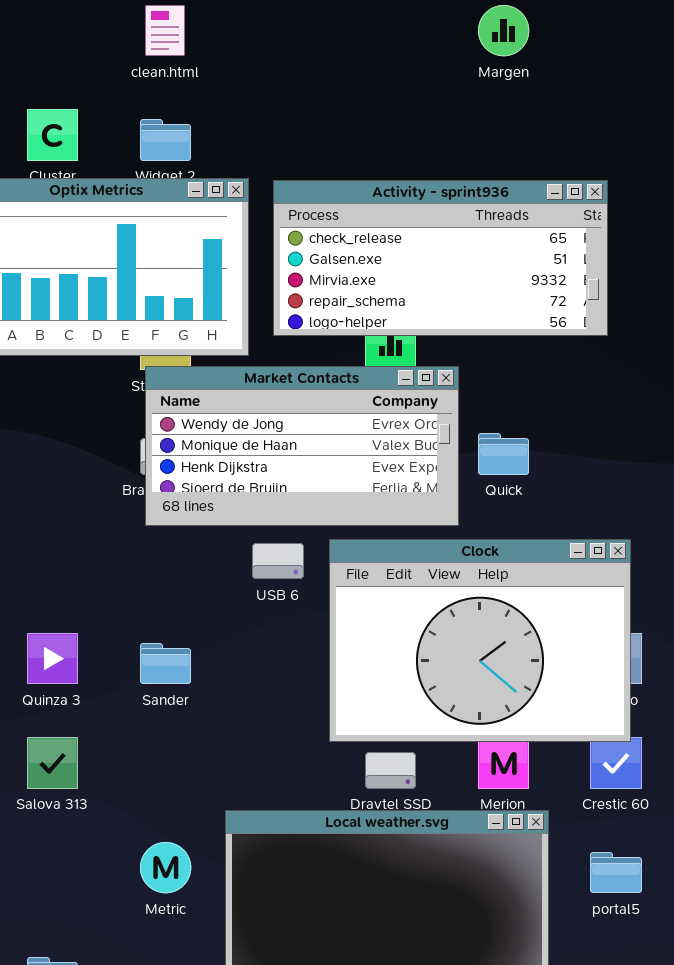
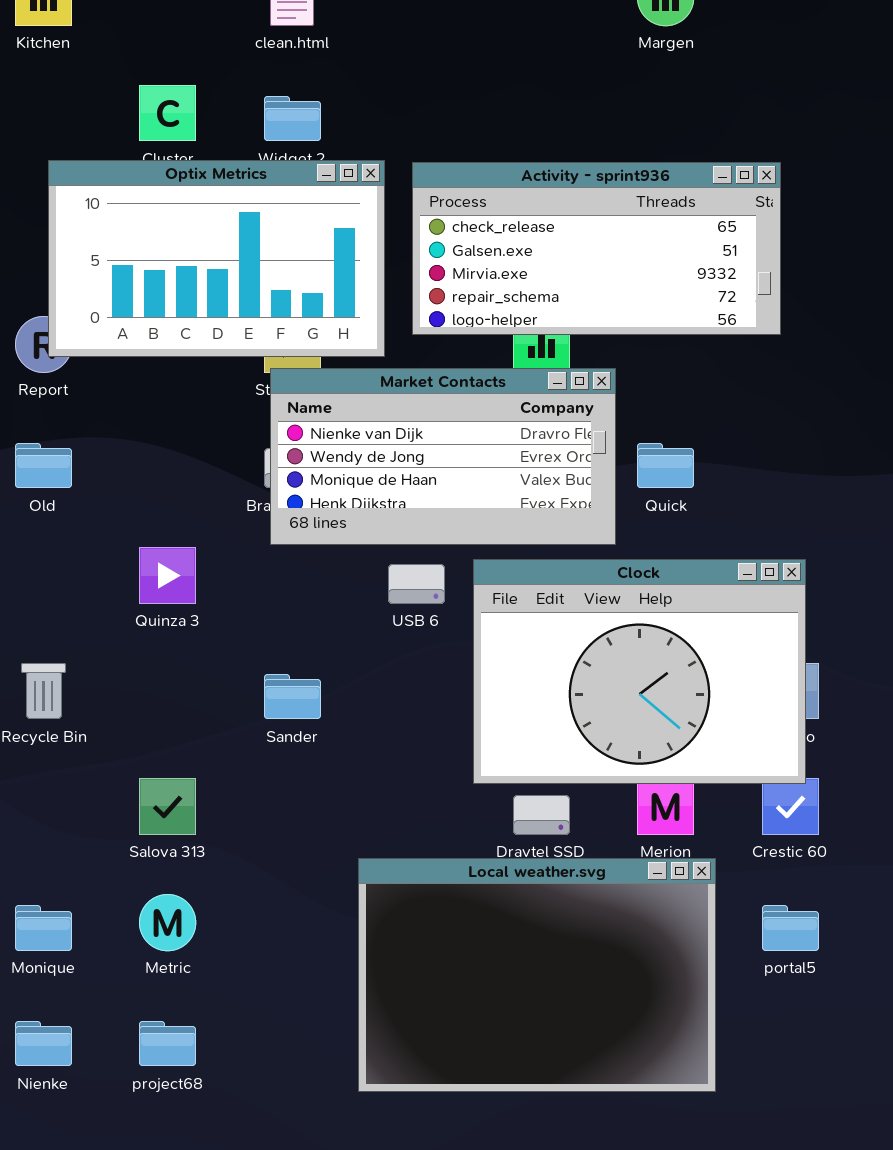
Market Contacts: [145,366,459,526] -> [270,368,616,545], scrolled up 1 row
Quinza 3: [27,633,78,684] -> [139,547,196,604], moved
Metric: [140,842,191,893] -> [139,894,196,951], moved

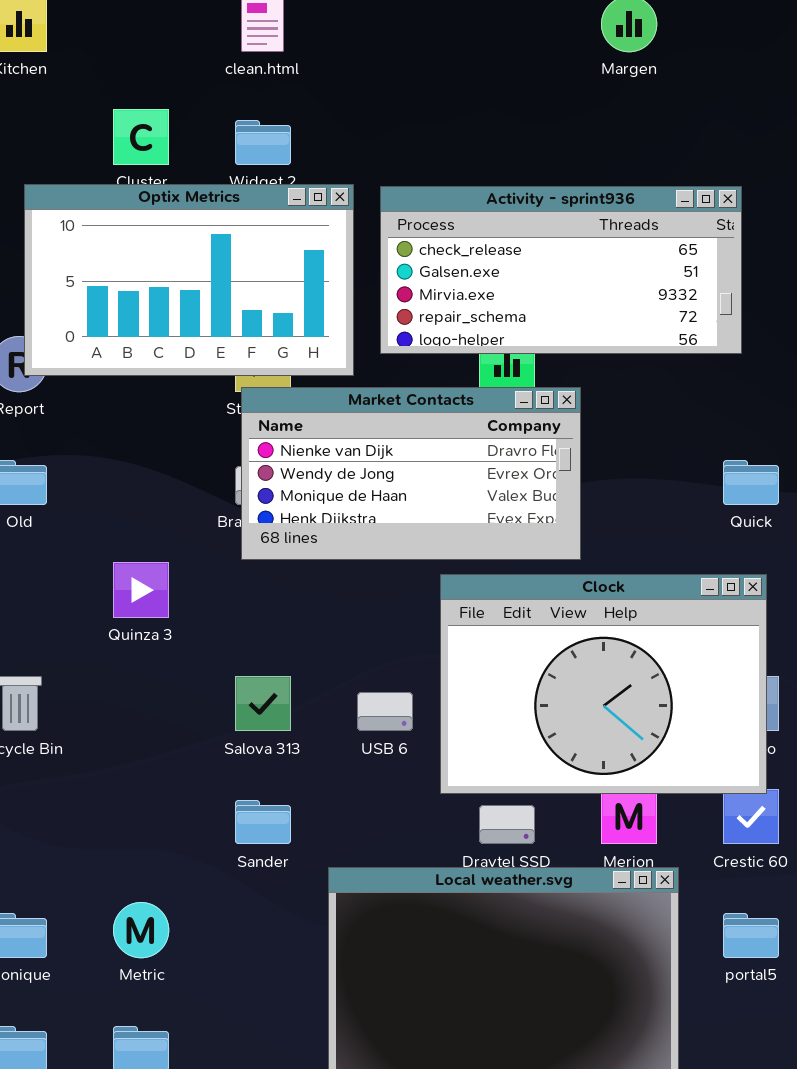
Quick: [637,443,694,488] -> [723,460,779,505], moved
USB 6: [388,564,445,604] -> [357,692,413,731], moved
Sander: [264,674,321,719] -> [235,800,291,844], moved
Salova 313: [139,778,196,835] -> [235,676,291,731], moved

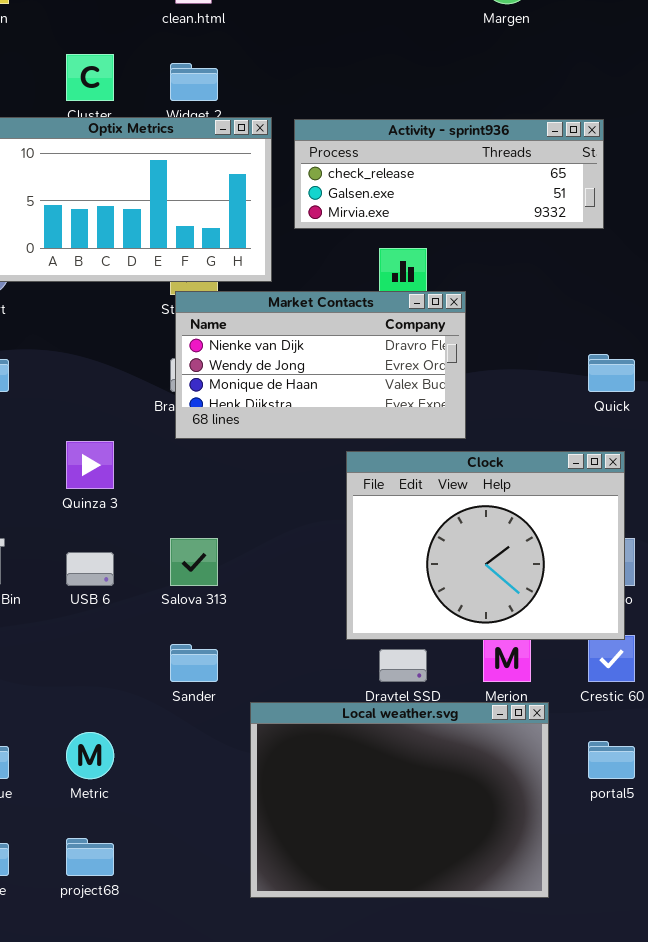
Activity - sprint936: [380,186,742,354] -> [294,119,604,229], resized
USB 6: [357,692,413,731] -> [66,552,114,586], moved

